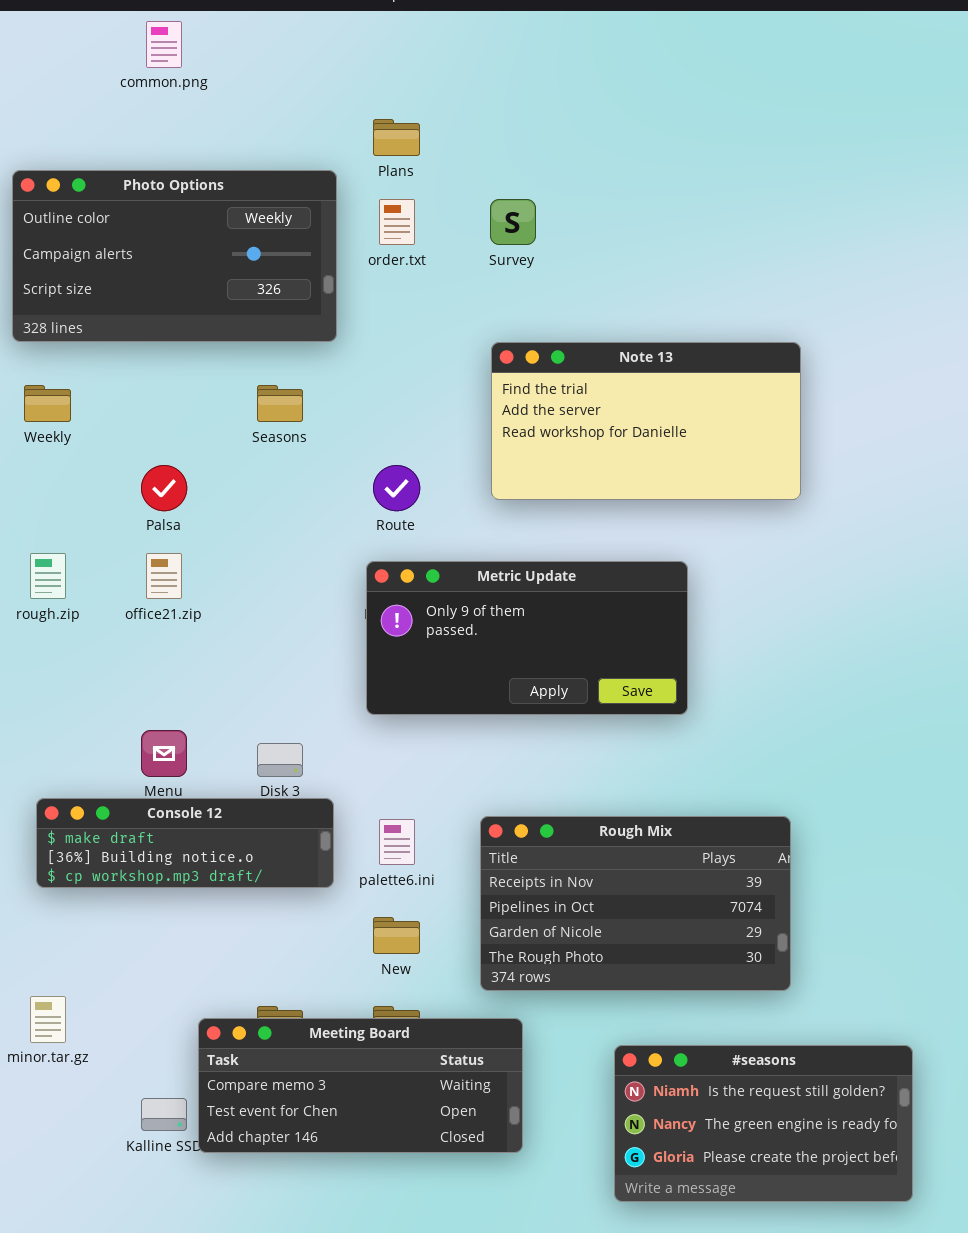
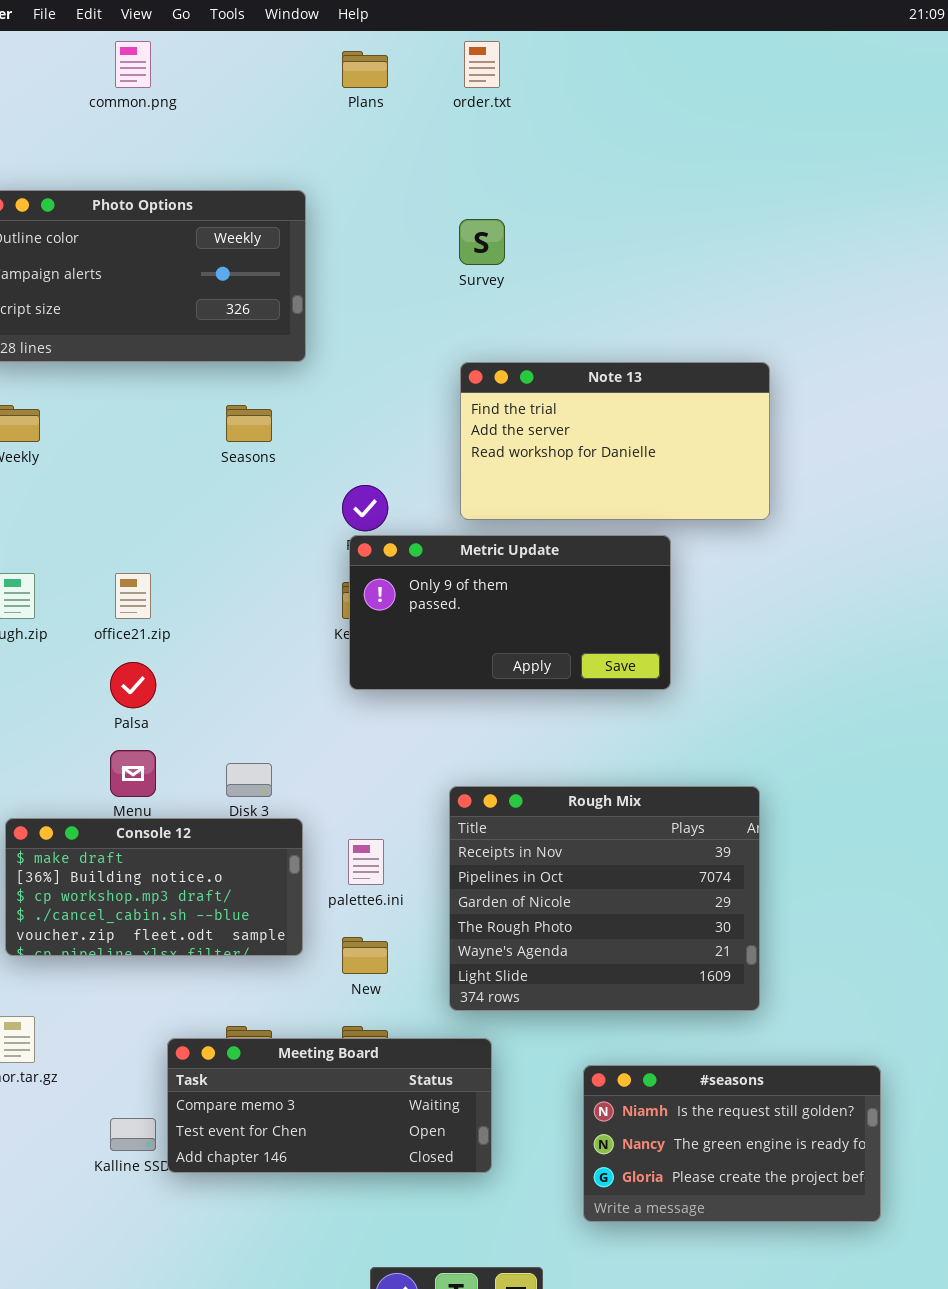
Plans: [373,119,420,156] -> [342,51,388,88], moved
order.txt: [379,199,415,245] -> [464,41,500,88], moved
Palsa: [141,465,187,511] -> [110,662,156,708], moved
Metric Update: [366,561,688,715] -> [349,535,671,690], moved
Console 12: [36,798,334,888] -> [5,818,303,956], resized
Rough Mix: [480,816,791,991] -> [449,786,760,1011], resized

